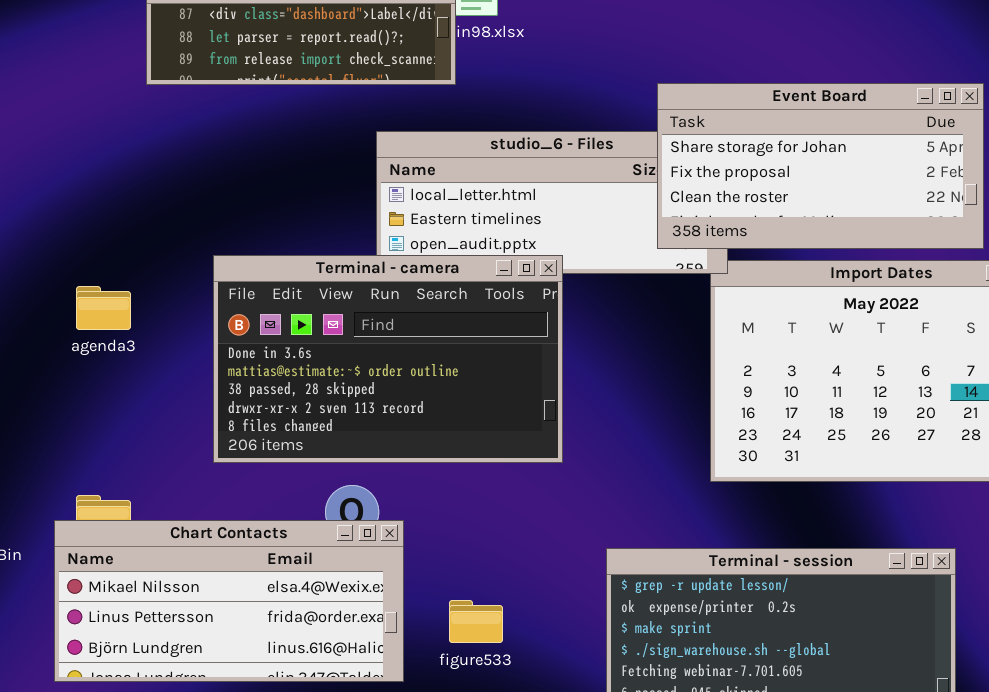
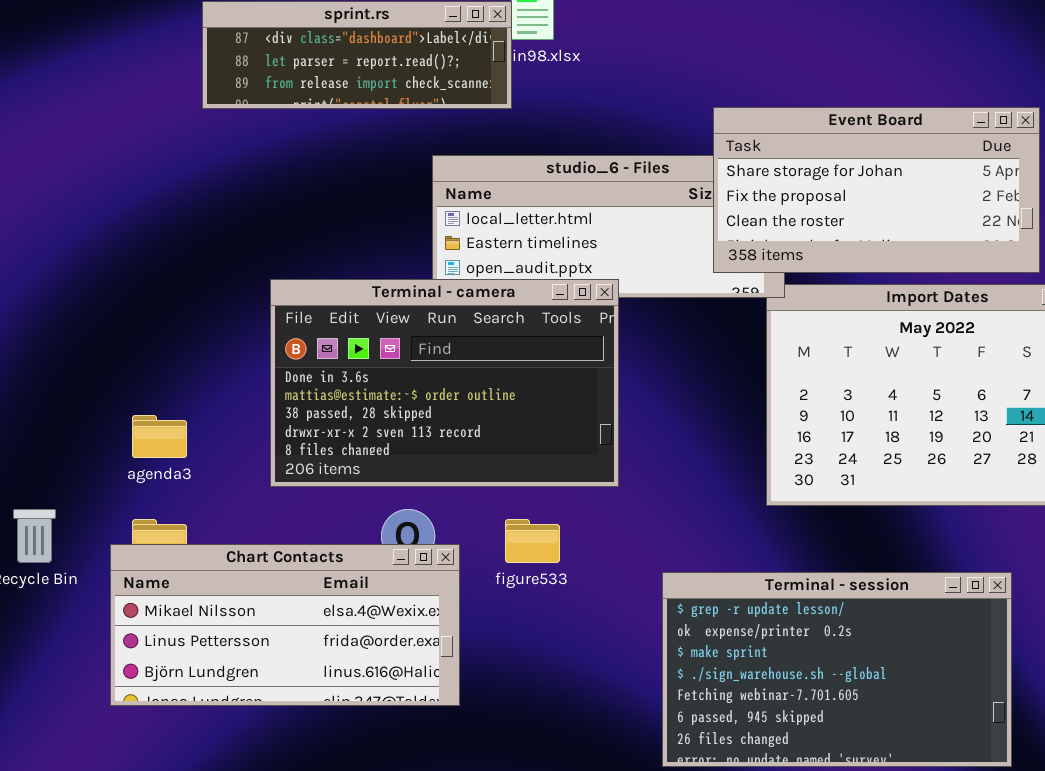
agenda3: [76,286,131,330] -> [132,415,187,458], moved
figure533: [449,600,503,643] -> [505,519,560,563], moved

